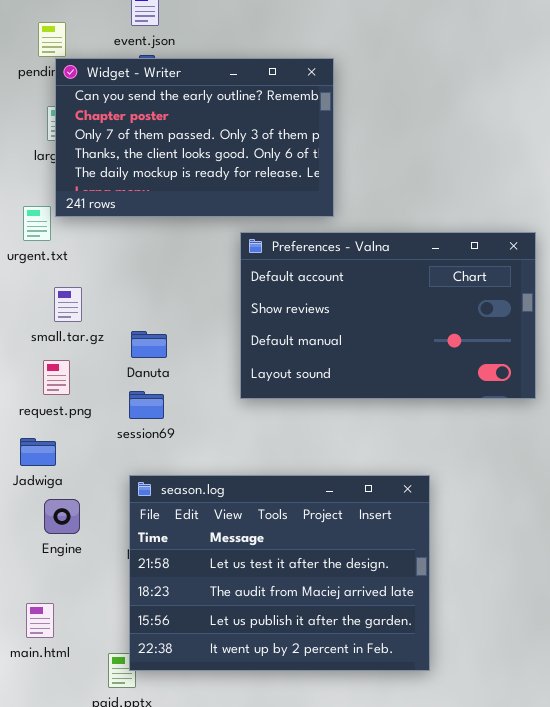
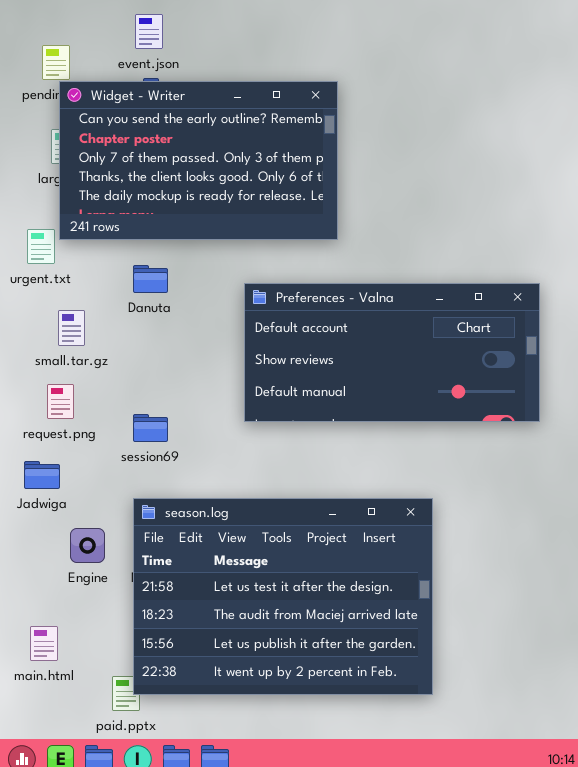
Preferences - Valna: [240,232,536,399] -> [244,283,540,422], resized
Danuta: [131,331,167,358] -> [133,265,168,293], moved
Engine: [44,499,80,534] -> [70,528,105,563], moved

